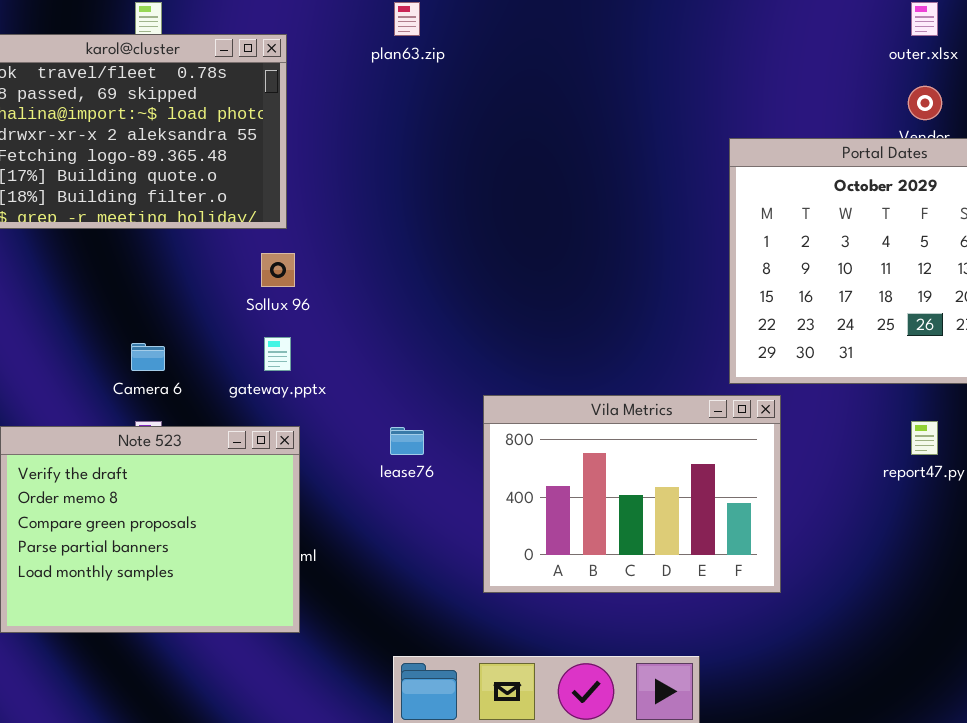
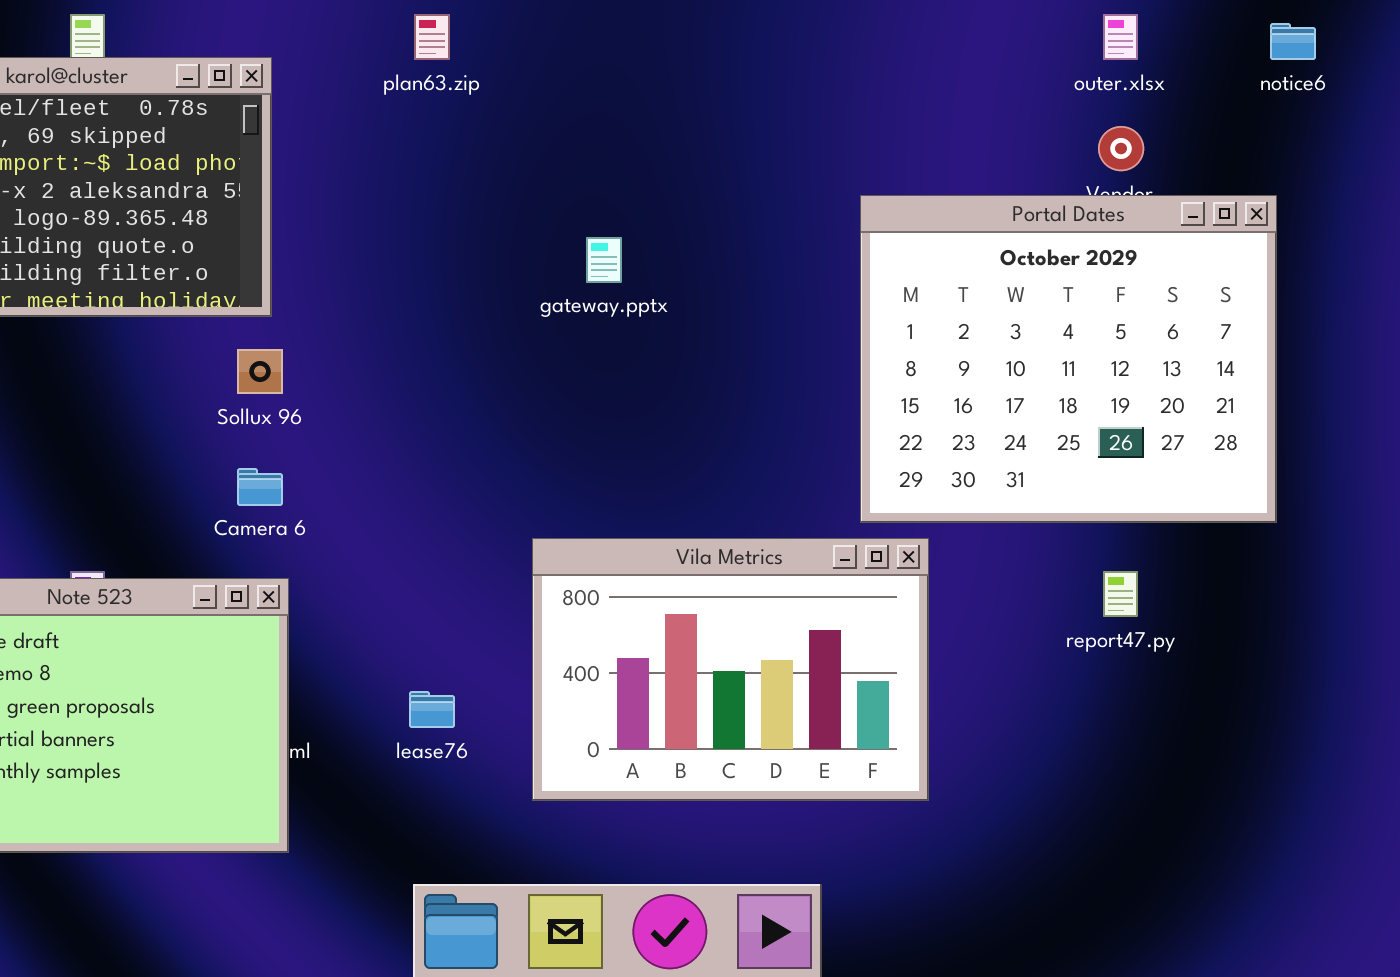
gateway.pptx: [264,337,291,371] -> [586,237,622,283], moved
Camera 6: [131,343,165,371] -> [237,468,283,506], moved
lease76: [390,427,424,455] -> [409,691,455,728], moved

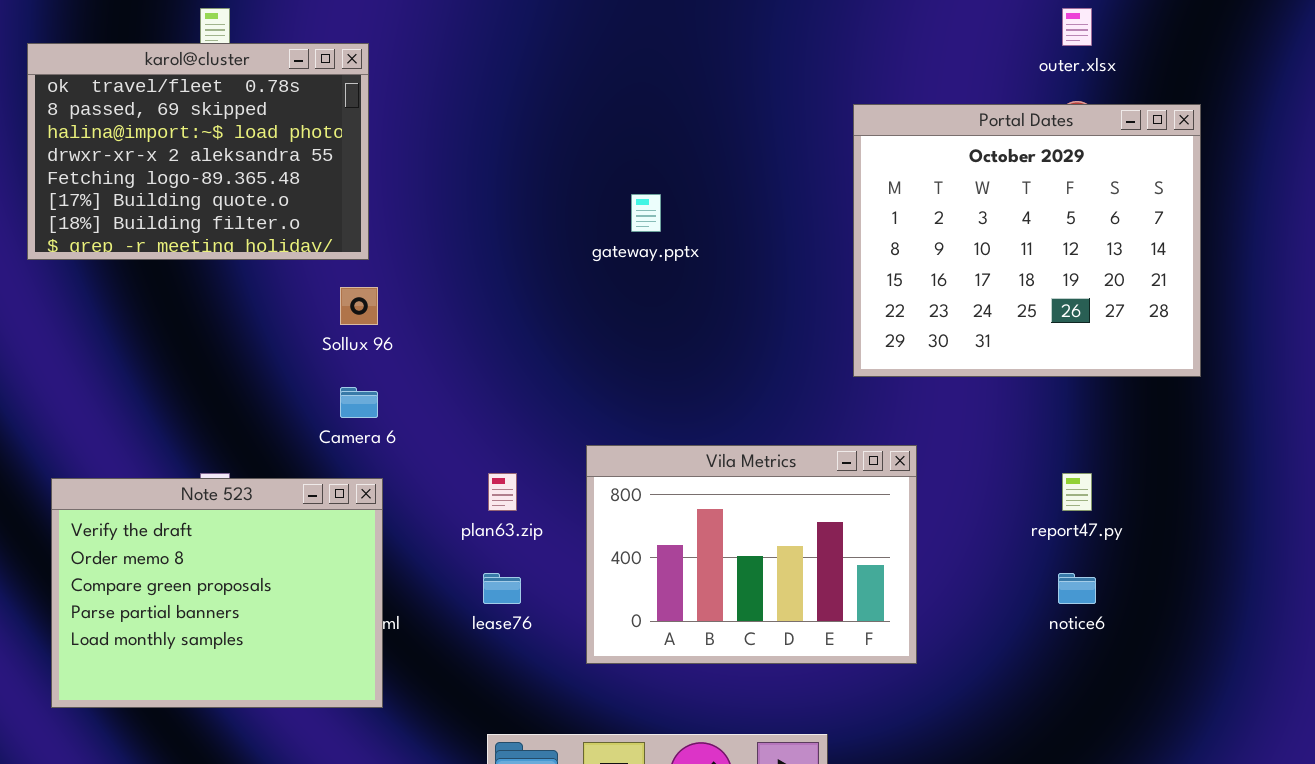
plan63.zip: [414,14,450,60] -> [488,473,517,511], moved
notice6: [1270,23,1316,60] -> [1058,573,1096,604], moved
Portal Dates: [860,195,1277,523] -> [853,104,1201,377], moved

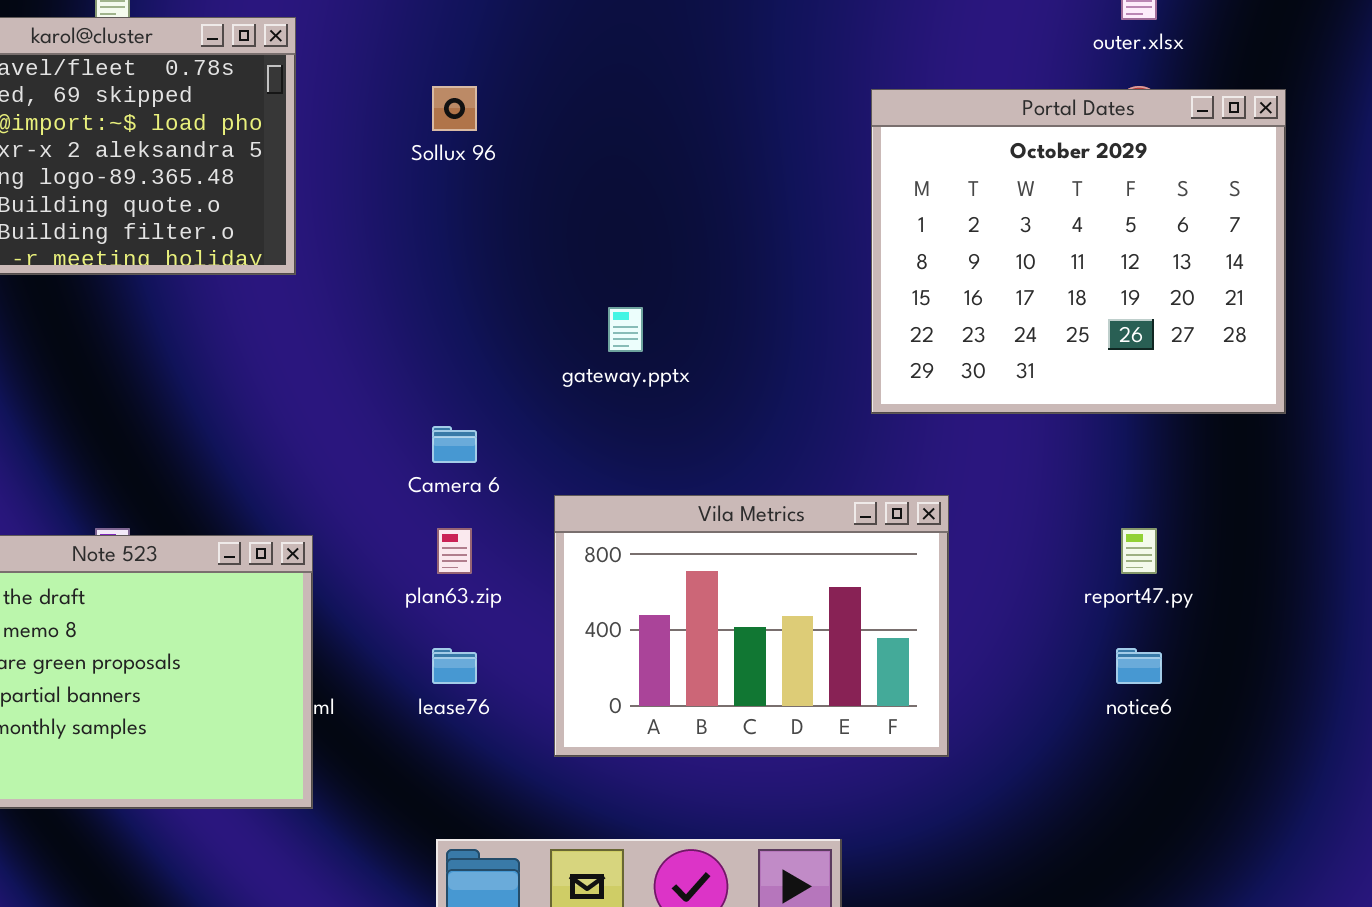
gateway.pptx: [631,194,661,232] -> [608,307,643,352], moved
Sollux 96: [340,287,378,325] -> [432,86,477,131], moved
Camera 6: [340,387,378,418] -> [432,426,477,463], moved

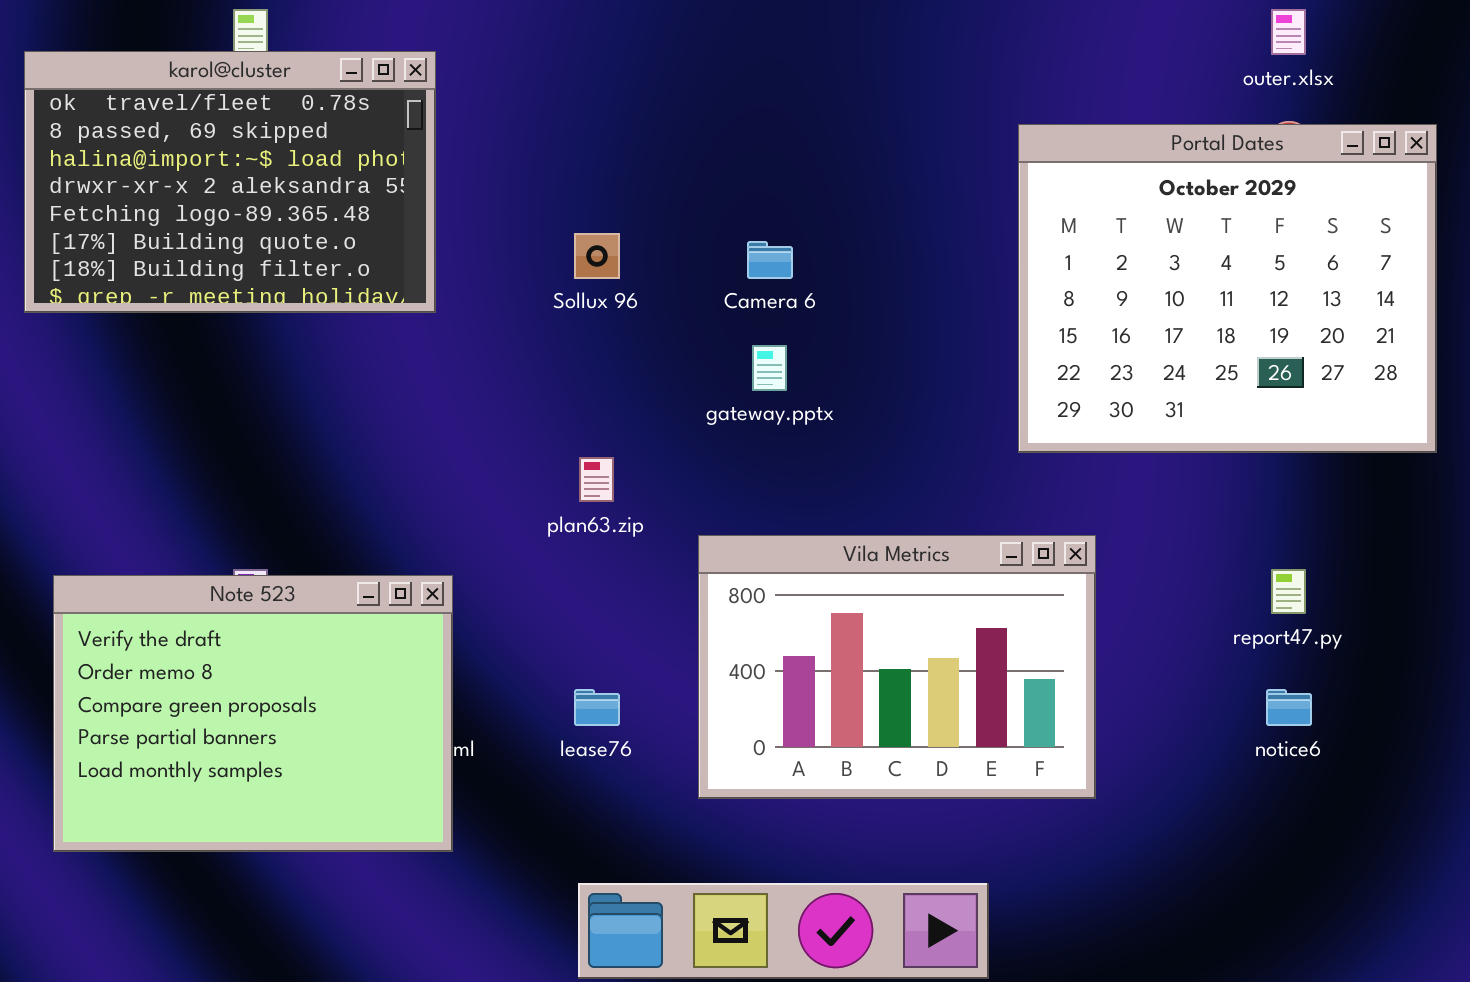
Sollux 96: [432,86,477,131] -> [574,233,620,279], moved
Camera 6: [432,426,477,463] -> [747,241,793,279], moved
plan63.zip: [437,528,472,574] -> [579,457,614,502], moved

